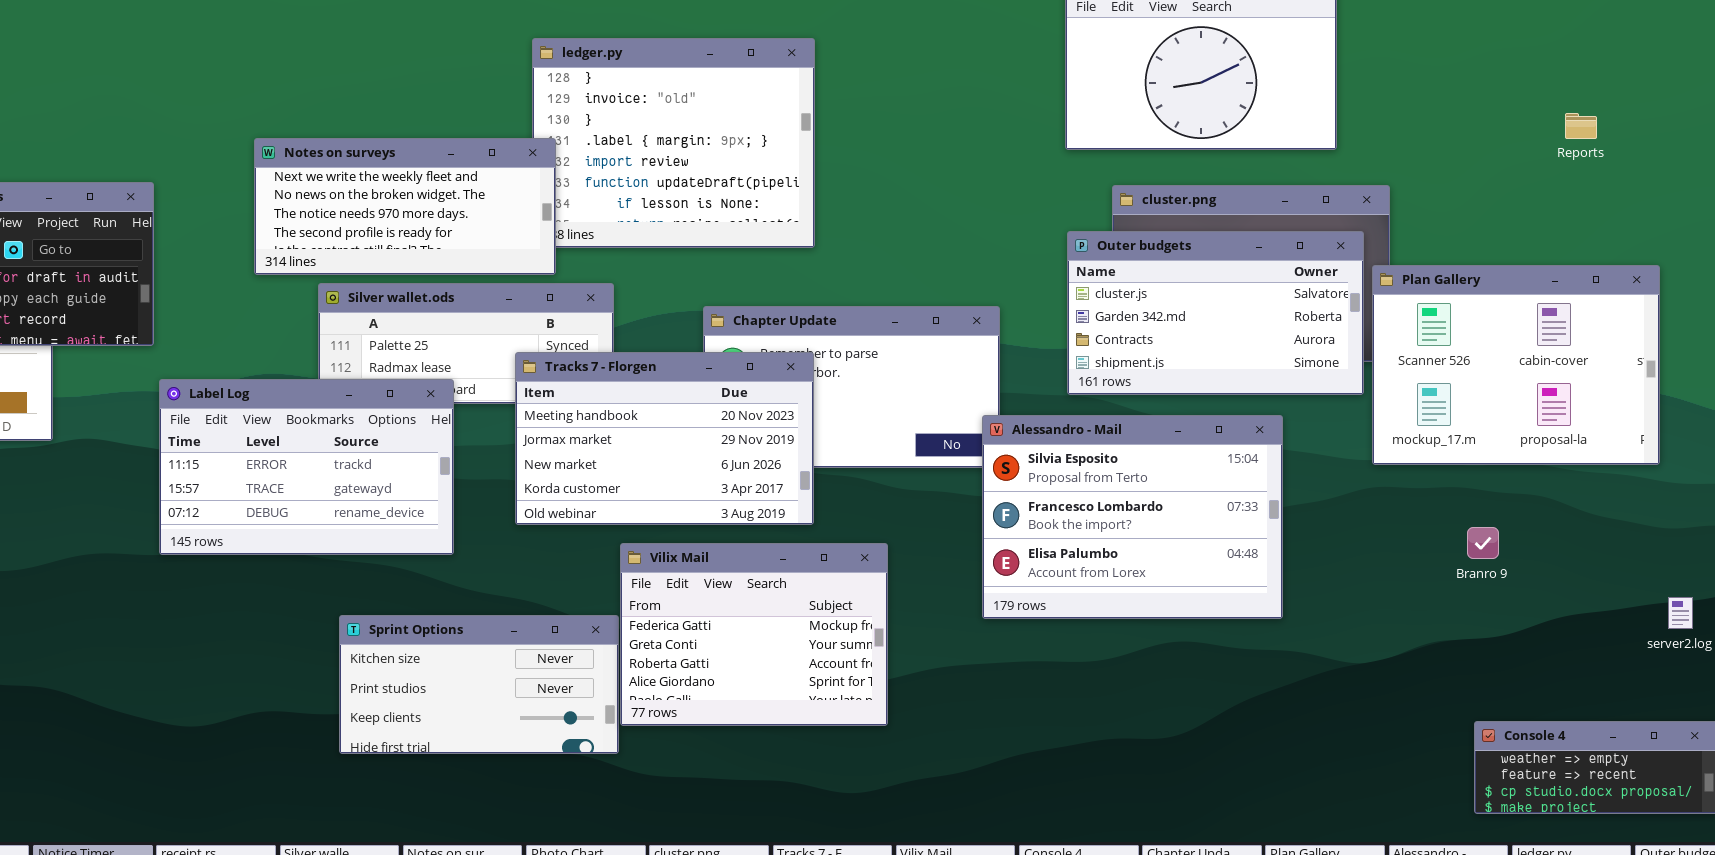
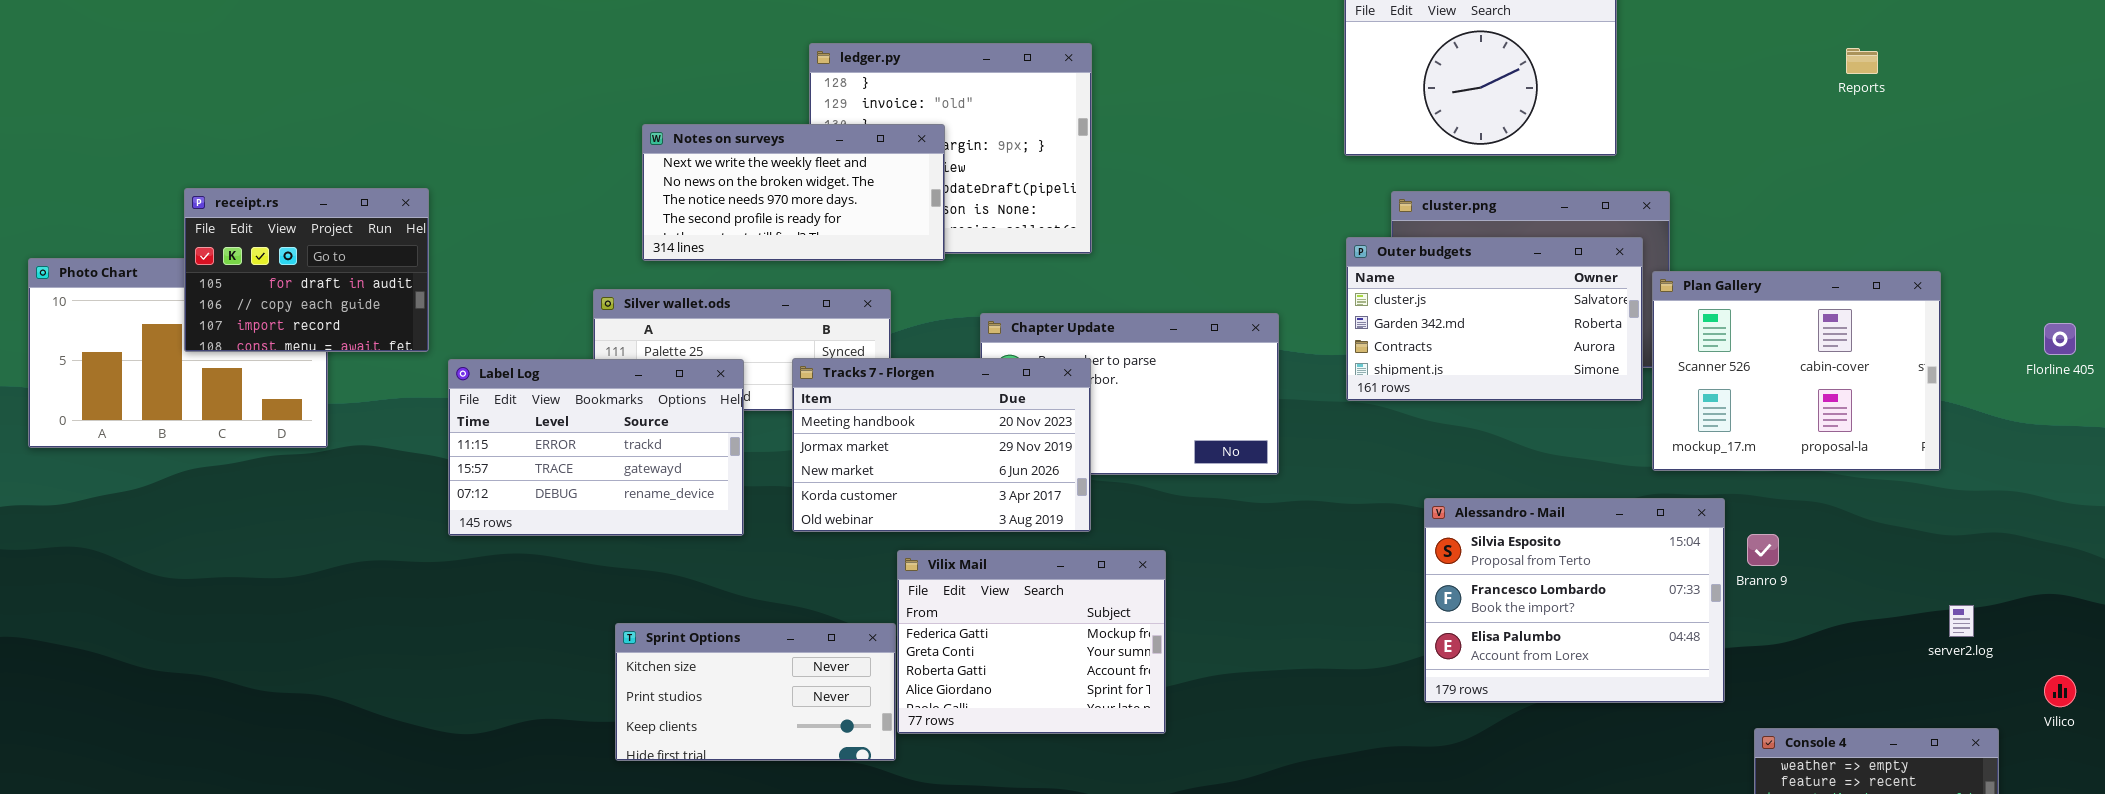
Reports: [1565,113,1597,139] -> [1846,48,1878,74], moved
Notes on surveys: [254,138,556,275] -> [642,124,945,261], moved
Label Log: [159,379,454,555] -> [448,359,744,536], moved
Alessandro - Mail: [982,415,1283,619] -> [1424,498,1725,703], moved

